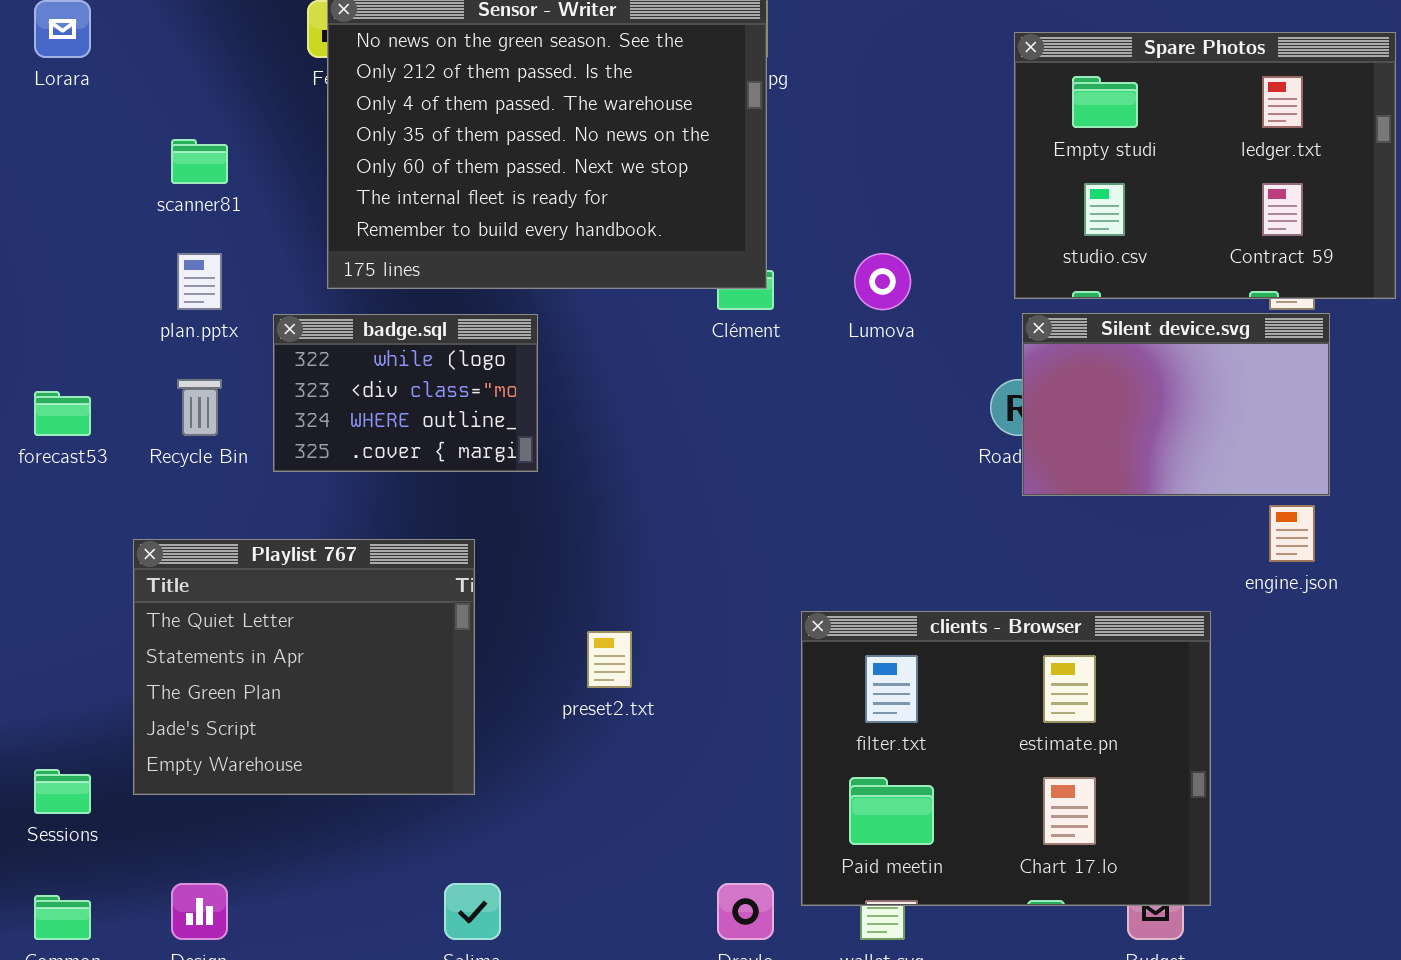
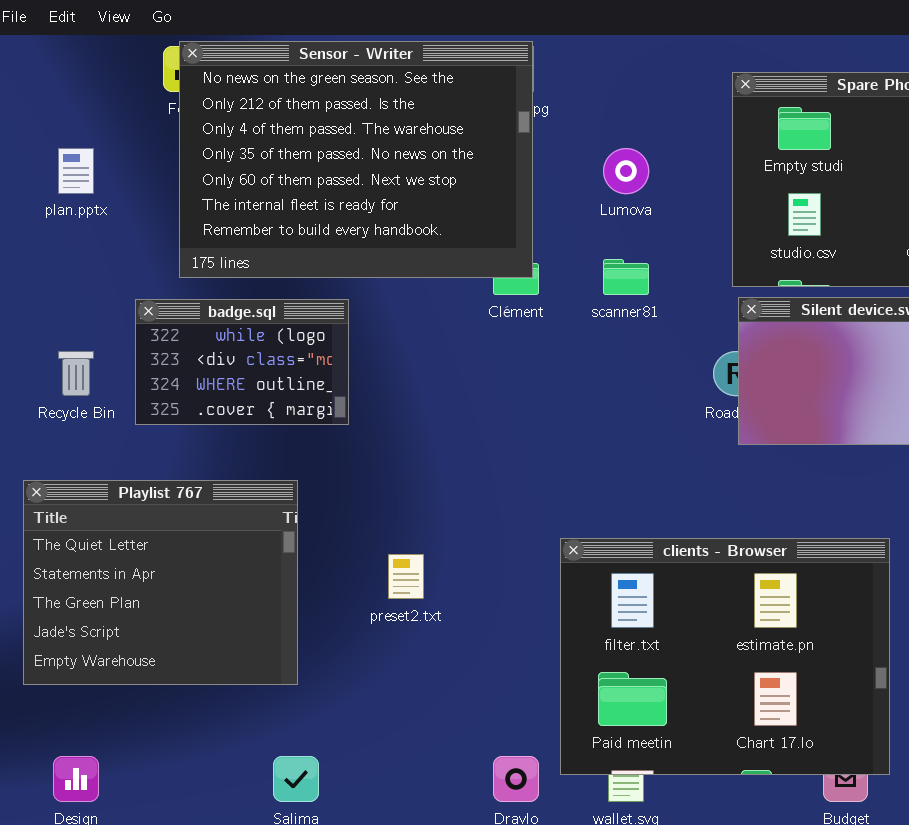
scanner81: [171,139,228,184] -> [603,259,649,295], moved
plan.pptx: [177,253,222,310] -> [58,148,94,194], moved
Lumova: [854,253,911,310] -> [603,148,649,194], moved

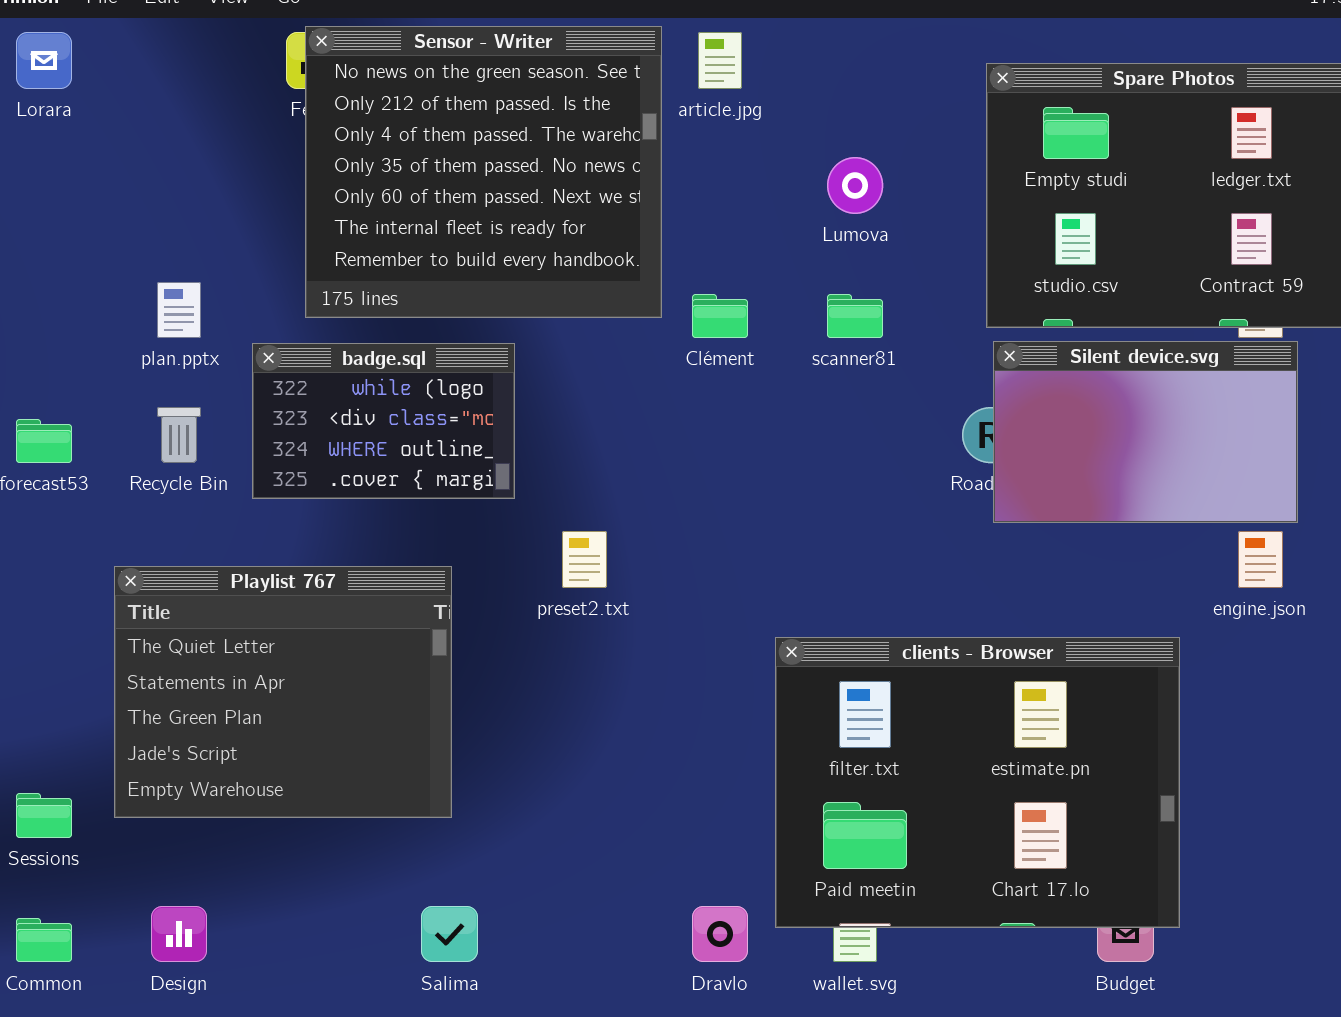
Sensor - Writer: [179,41,533,278] -> [305,26,662,318], resized
plan.pptx: [58,148,94,194] -> [157,282,201,338], moved
preset2.txt: [388,554,424,599] -> [562,531,607,588], moved

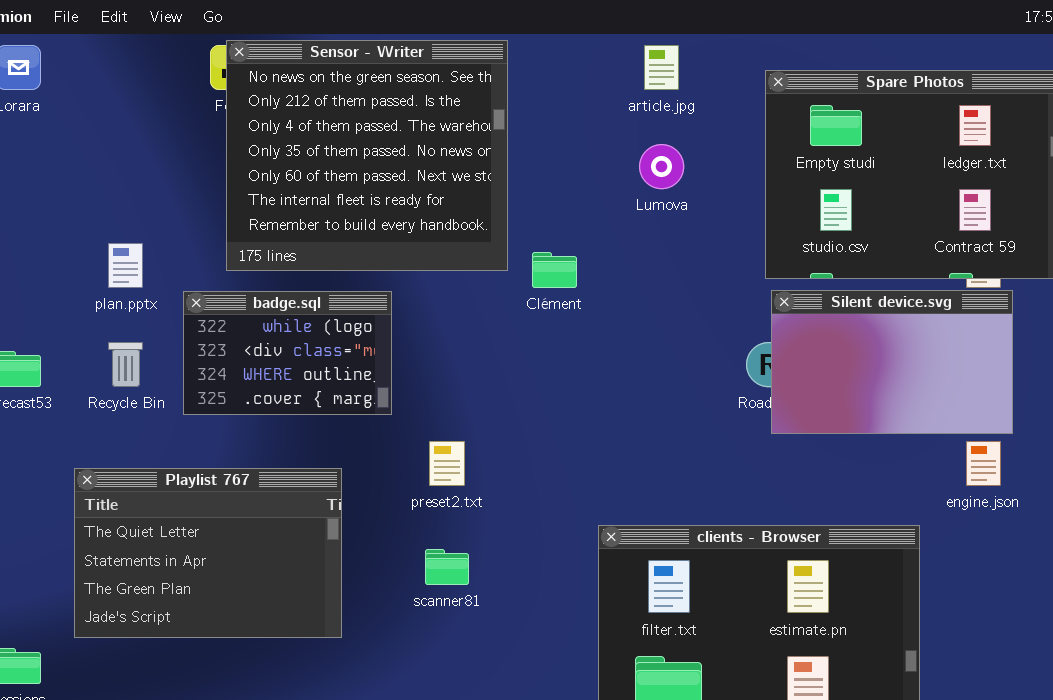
article.jpg: [698,32,742,89] -> [644,45,679,90], moved
scanner81: [827,294,883,338] -> [425,549,469,585], moved
Playlist 767: [114,566,452,818] -> [74,468,342,638], resized

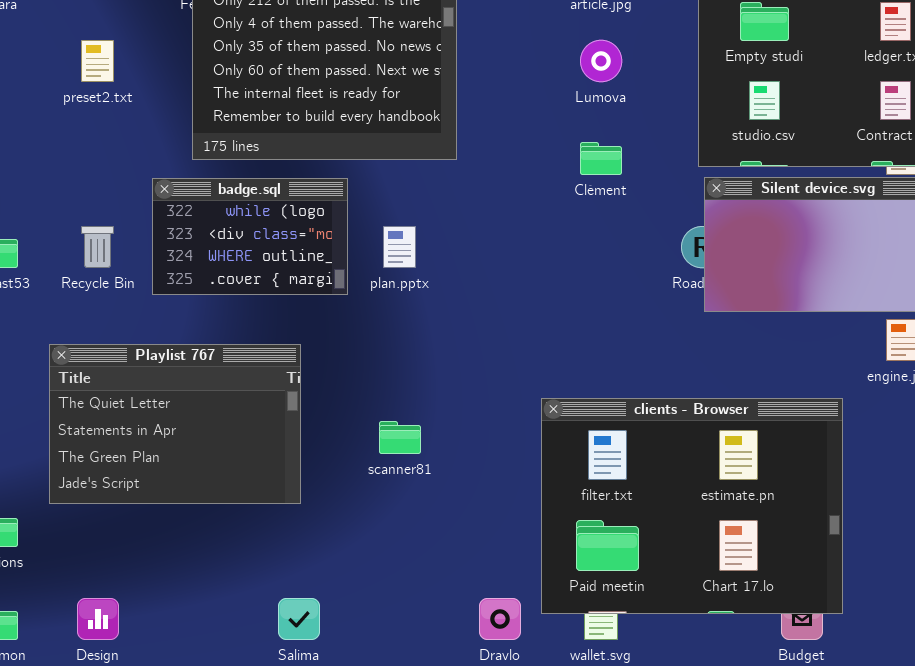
plan.pptx: [108,243,143,288] -> [383,226,416,268], moved
Clément: [532,252,577,288] -> [580,142,622,175], moved
preset2.txt: [429,441,465,486] -> [81,40,114,82], moved

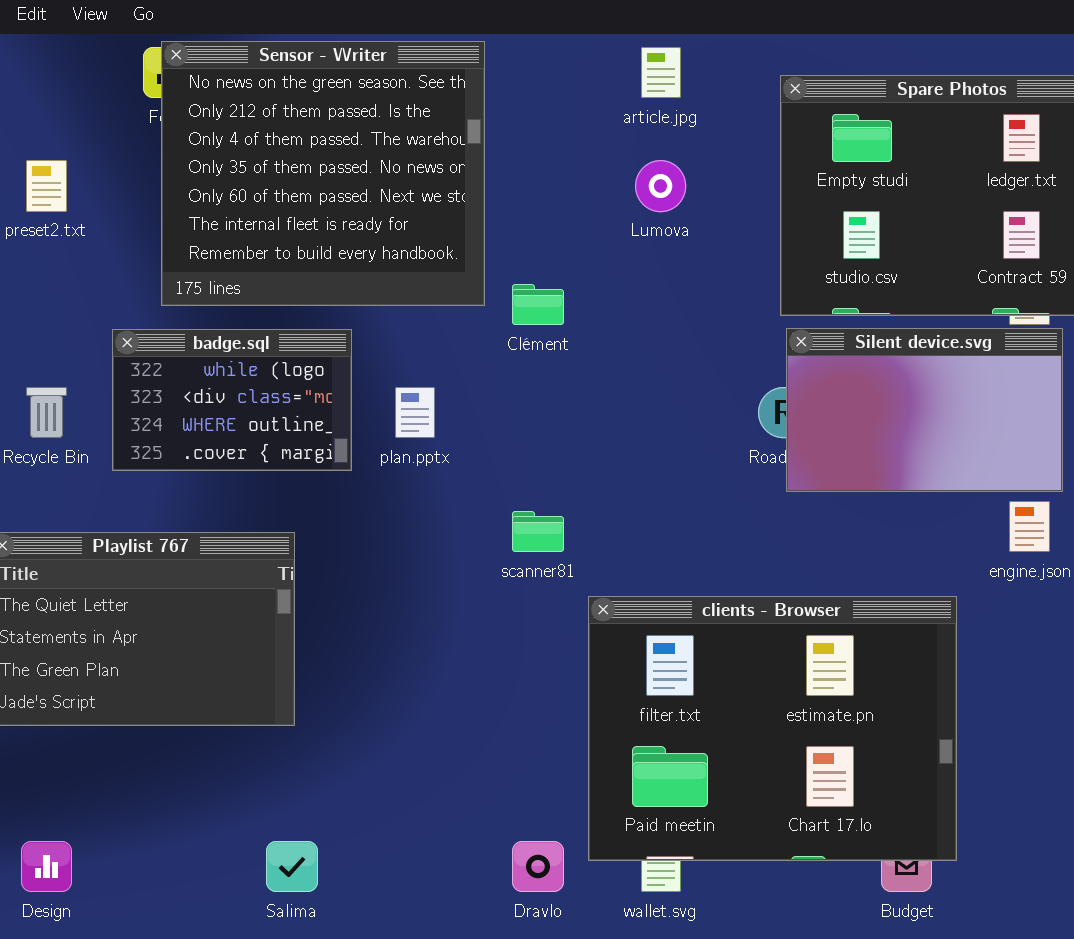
Clément: [580,142,622,175] -> [512,284,564,325], moved
scanner81: [379,421,421,454] -> [512,511,564,552], moved

